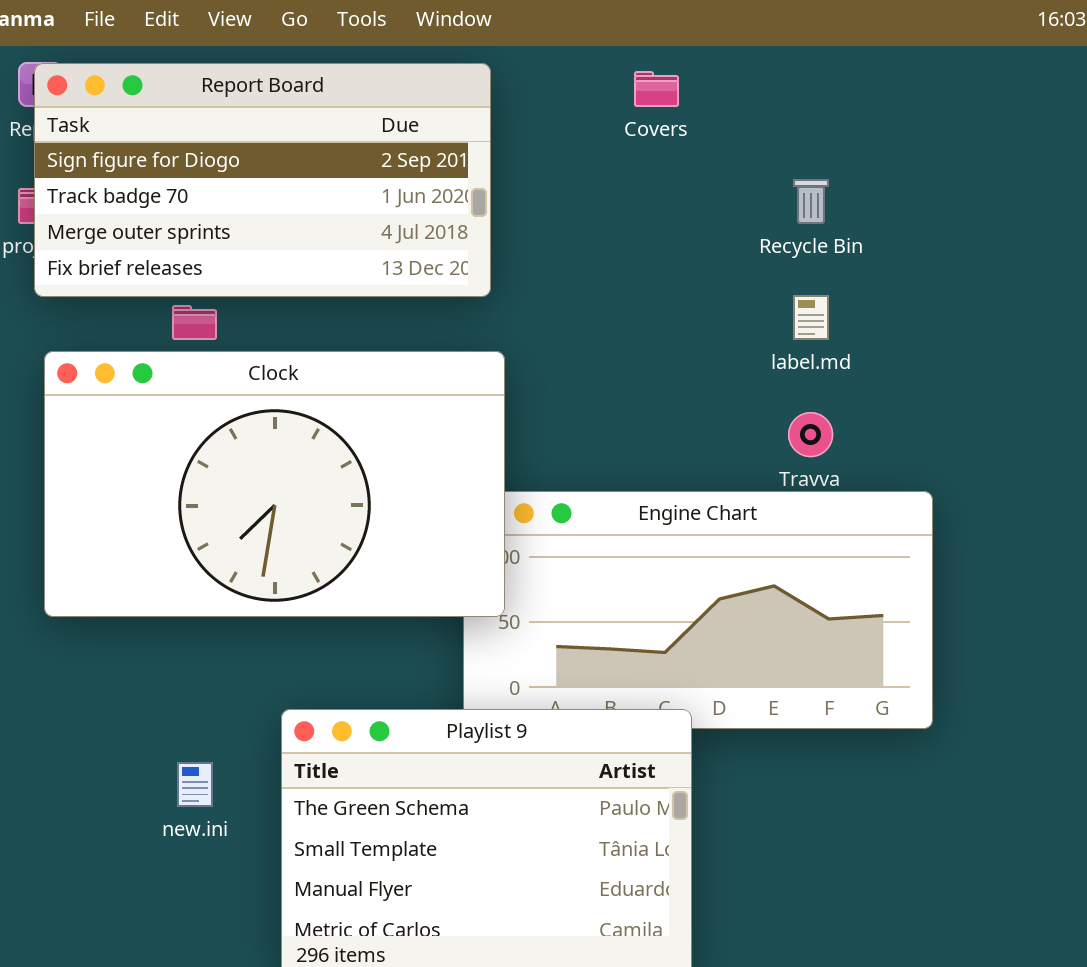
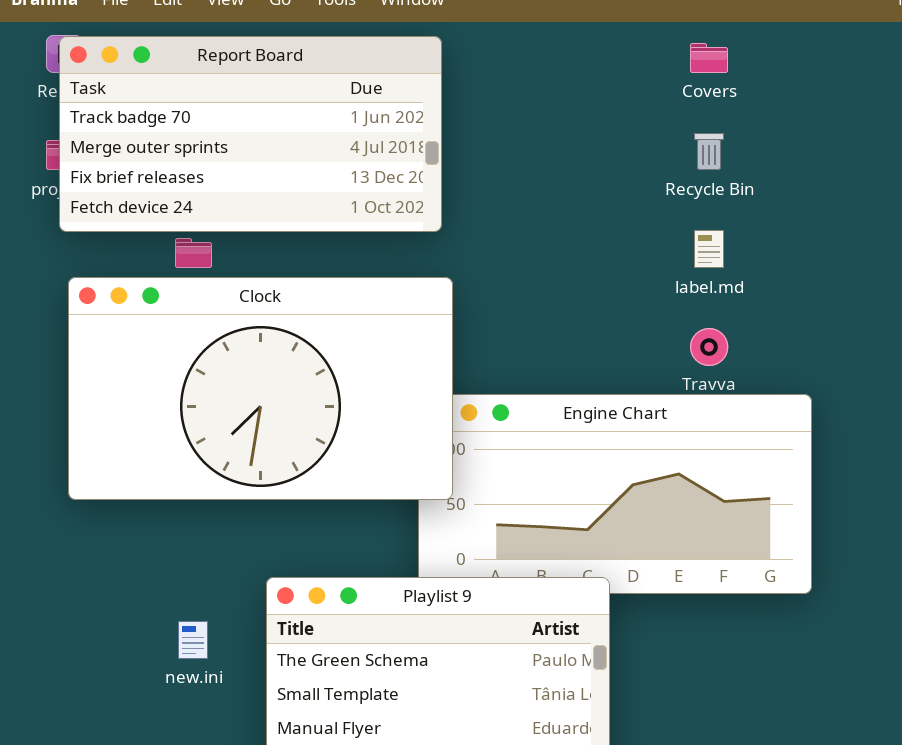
Report Board: [34,63,491,297] -> [59,36,442,232], scrolled down 1 row
Covers: [634,71,679,107] -> [690,43,728,73], moved

